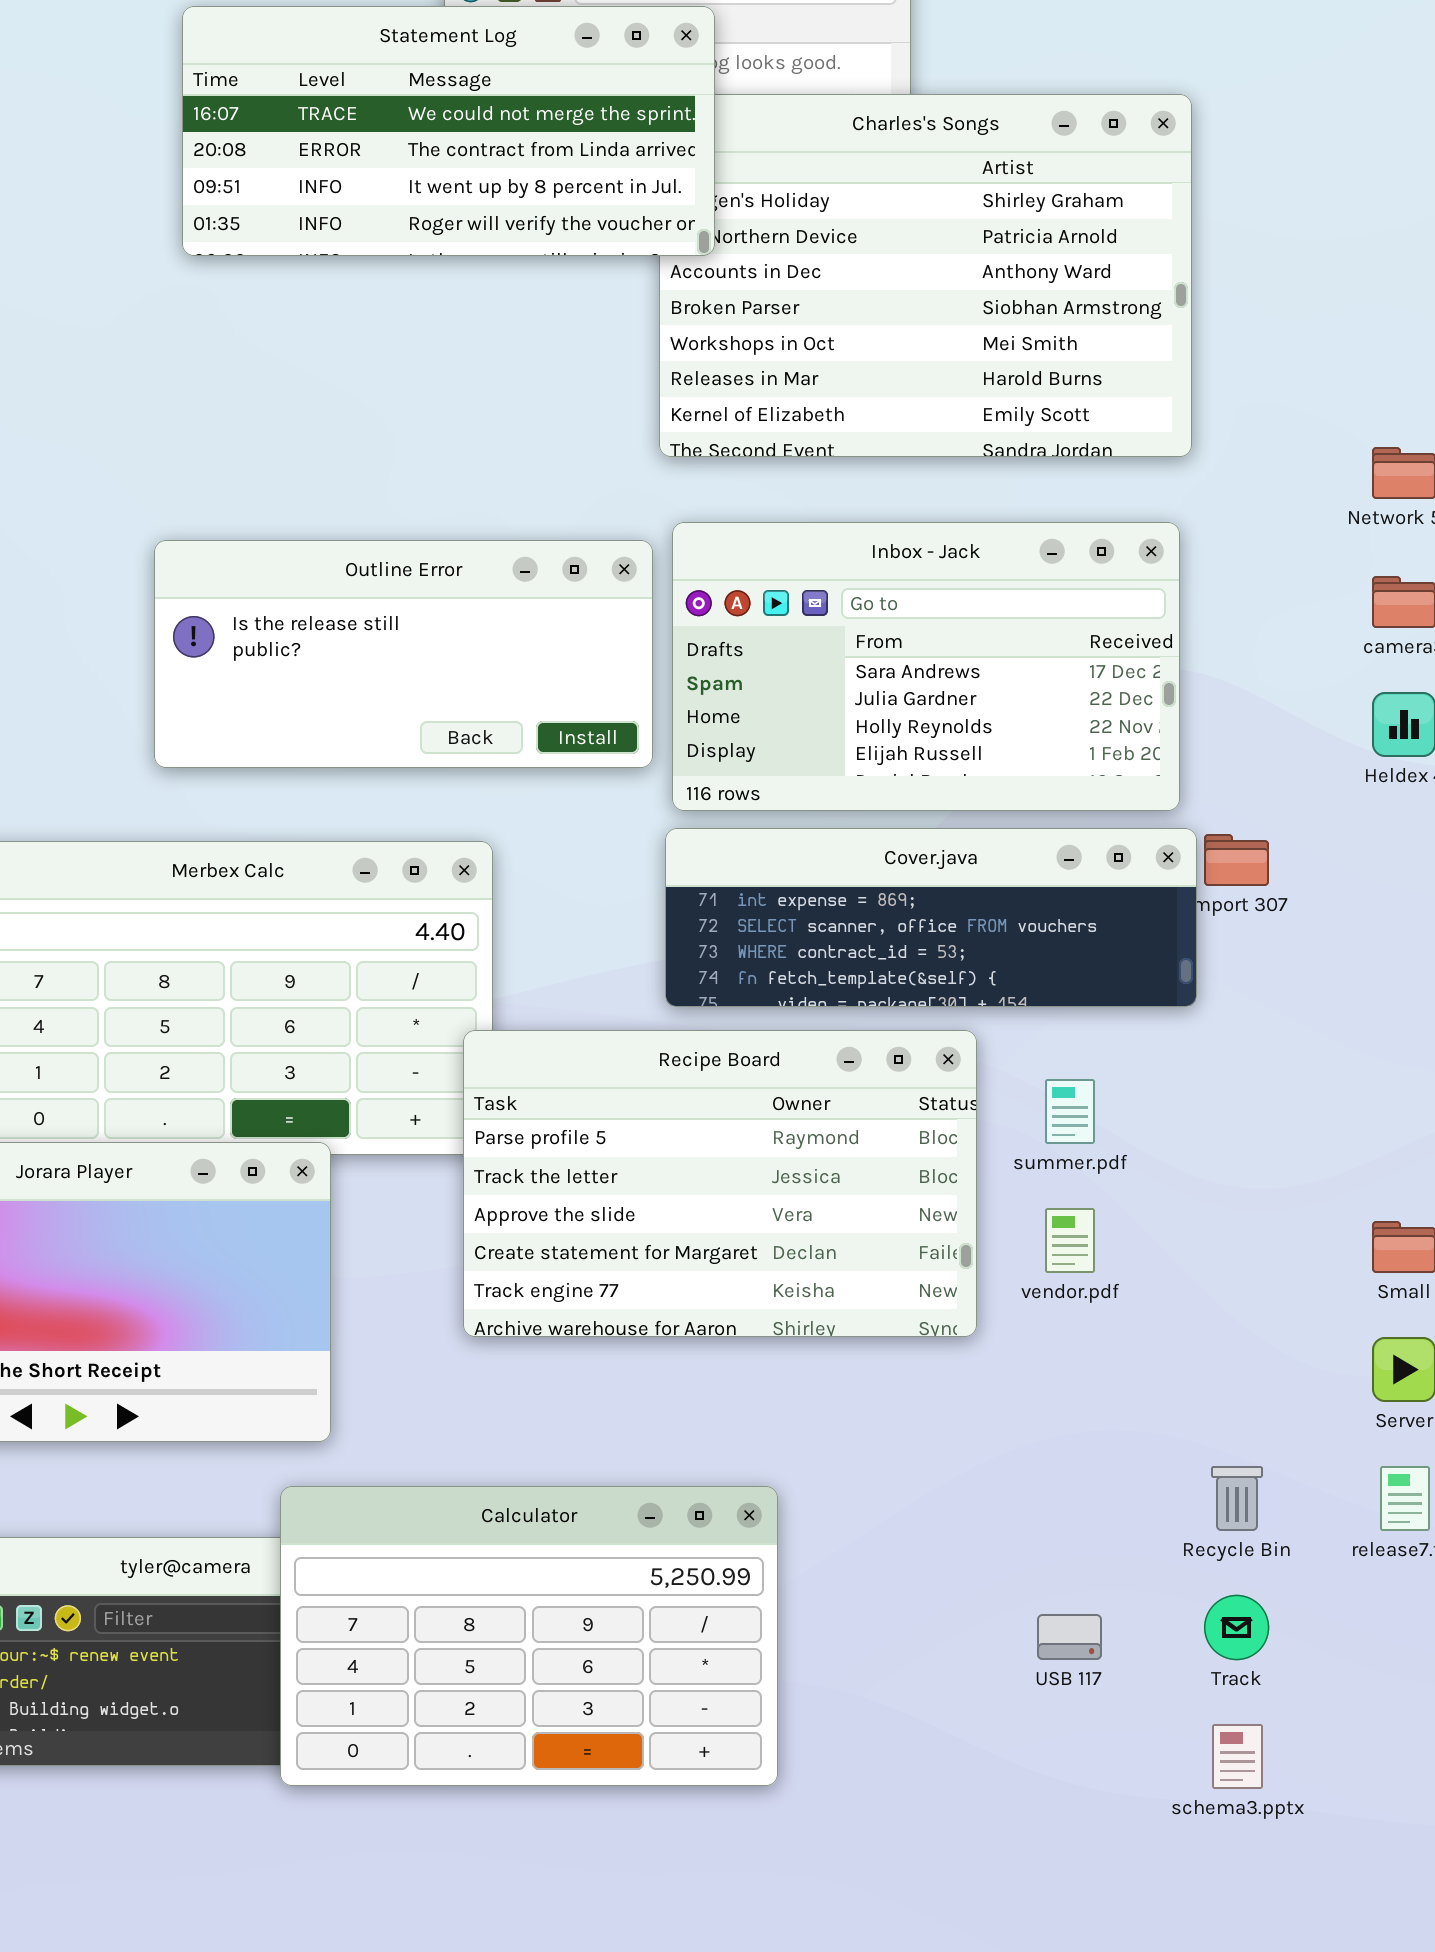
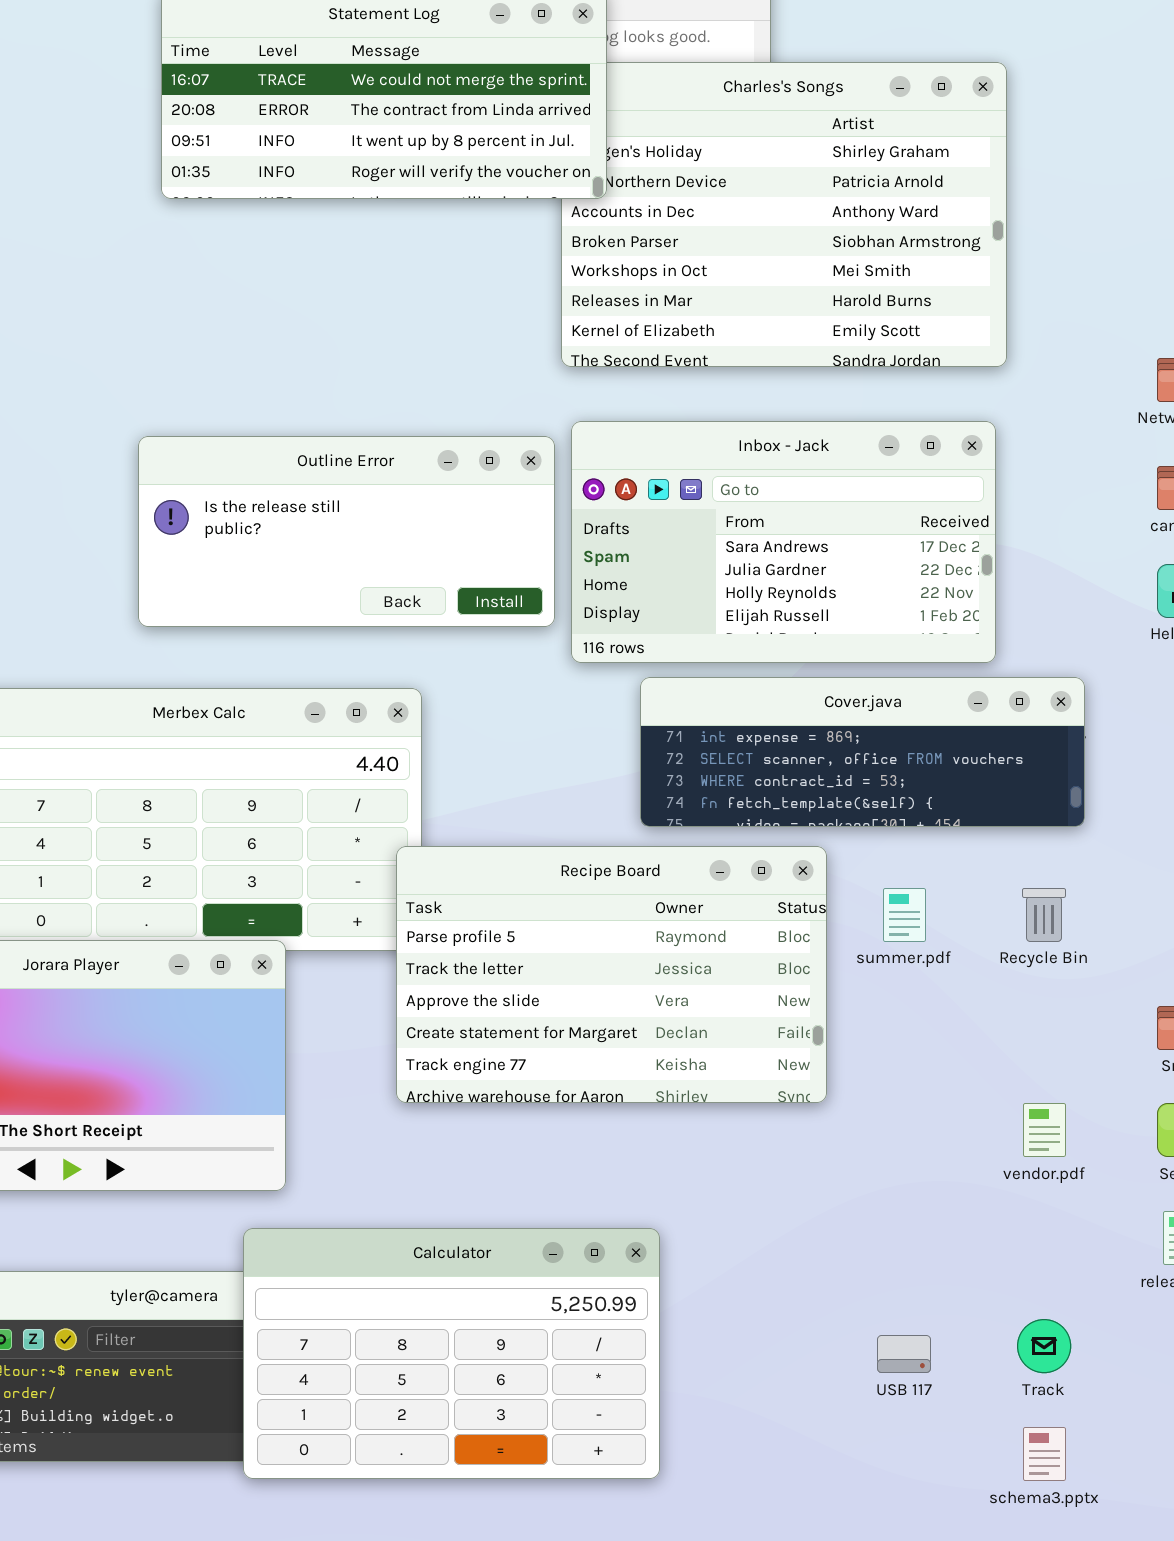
Cover.java: [665,828,1197,1007] -> [640,677,1085,827], moved
vendor.pdf: [1045,1208,1095,1273] -> [1023,1103,1066,1157], moved
Recycle Bin: [1211,1466,1263,1531] -> [1022,888,1066,942], moved

